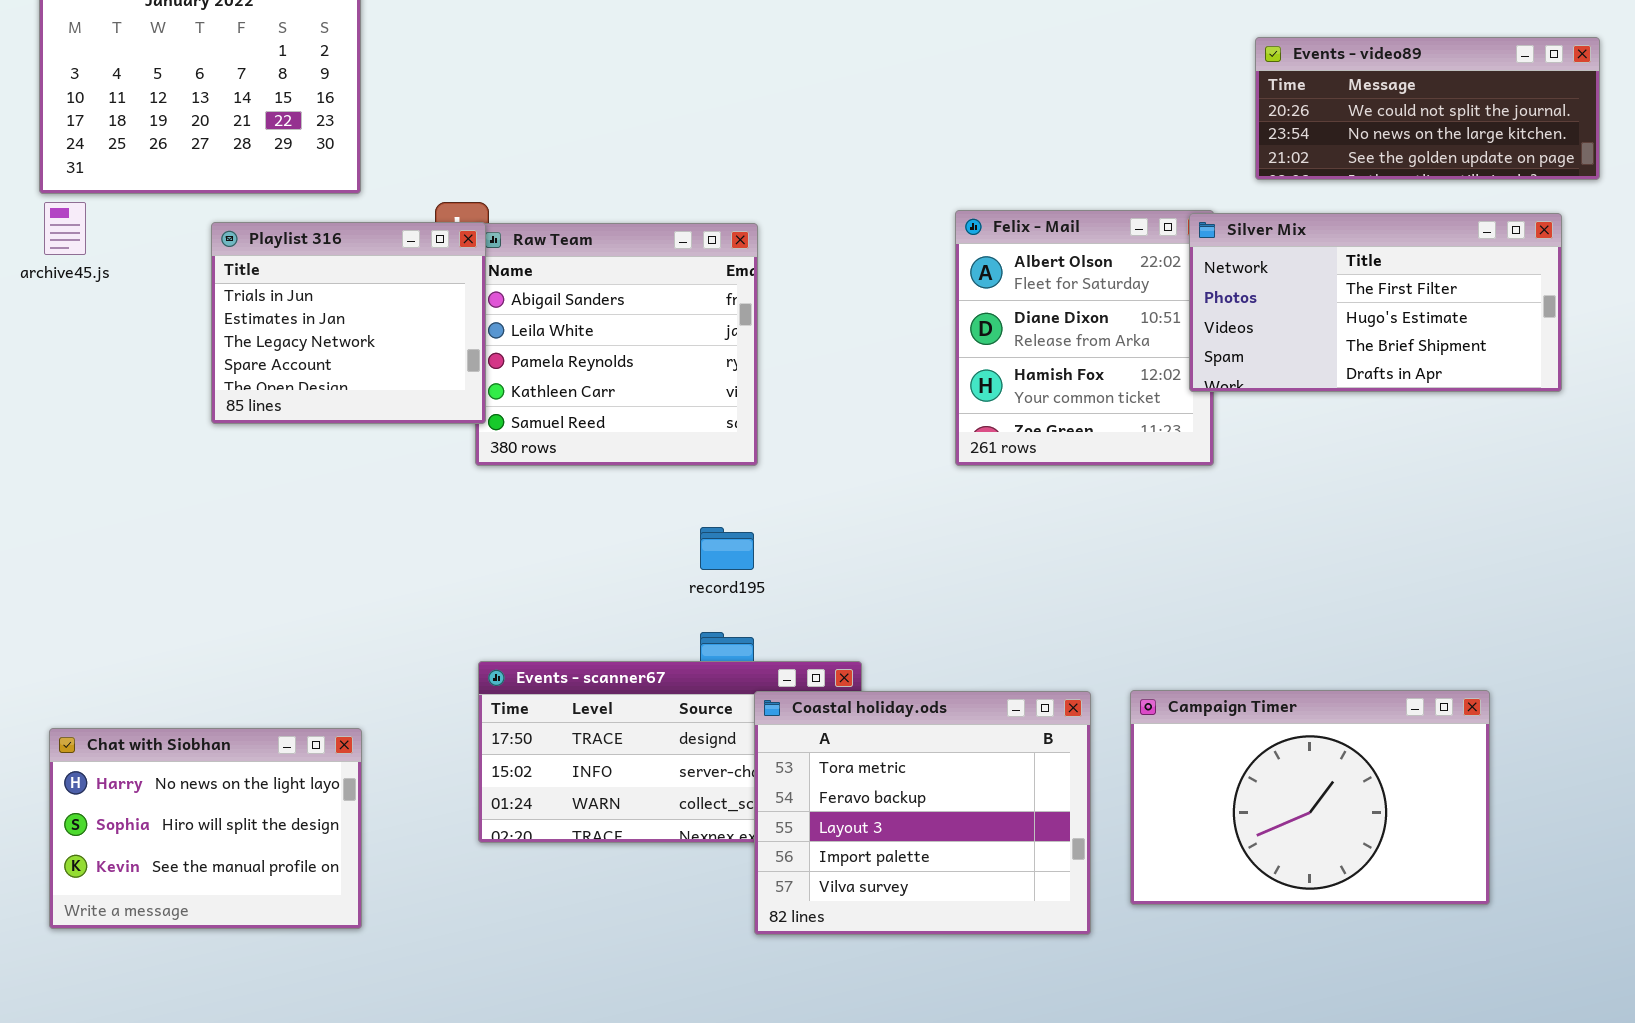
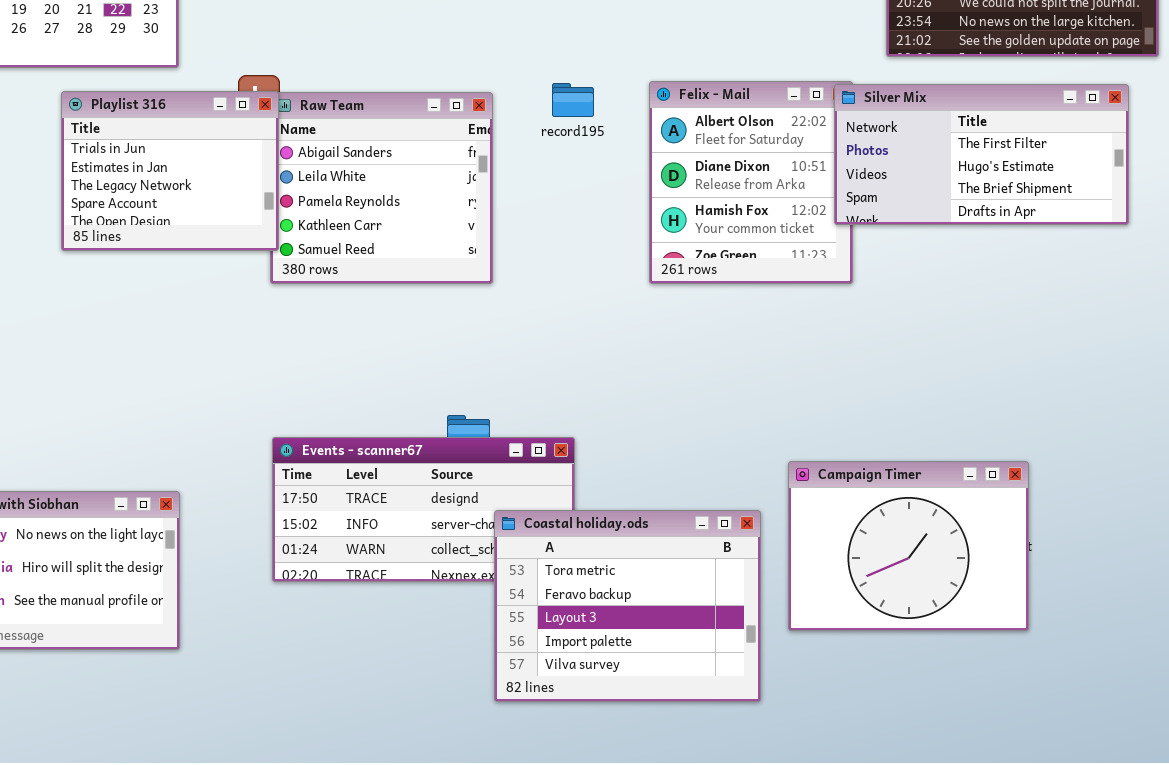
record195: [700,527,754,570] -> [552,83,594,117], moved
Campaign Timer: [1130,690,1490,905] -> [788,461,1029,631], resized
Coastal holiday.ods: [754,691,1091,935] -> [494,510,761,702], moved

